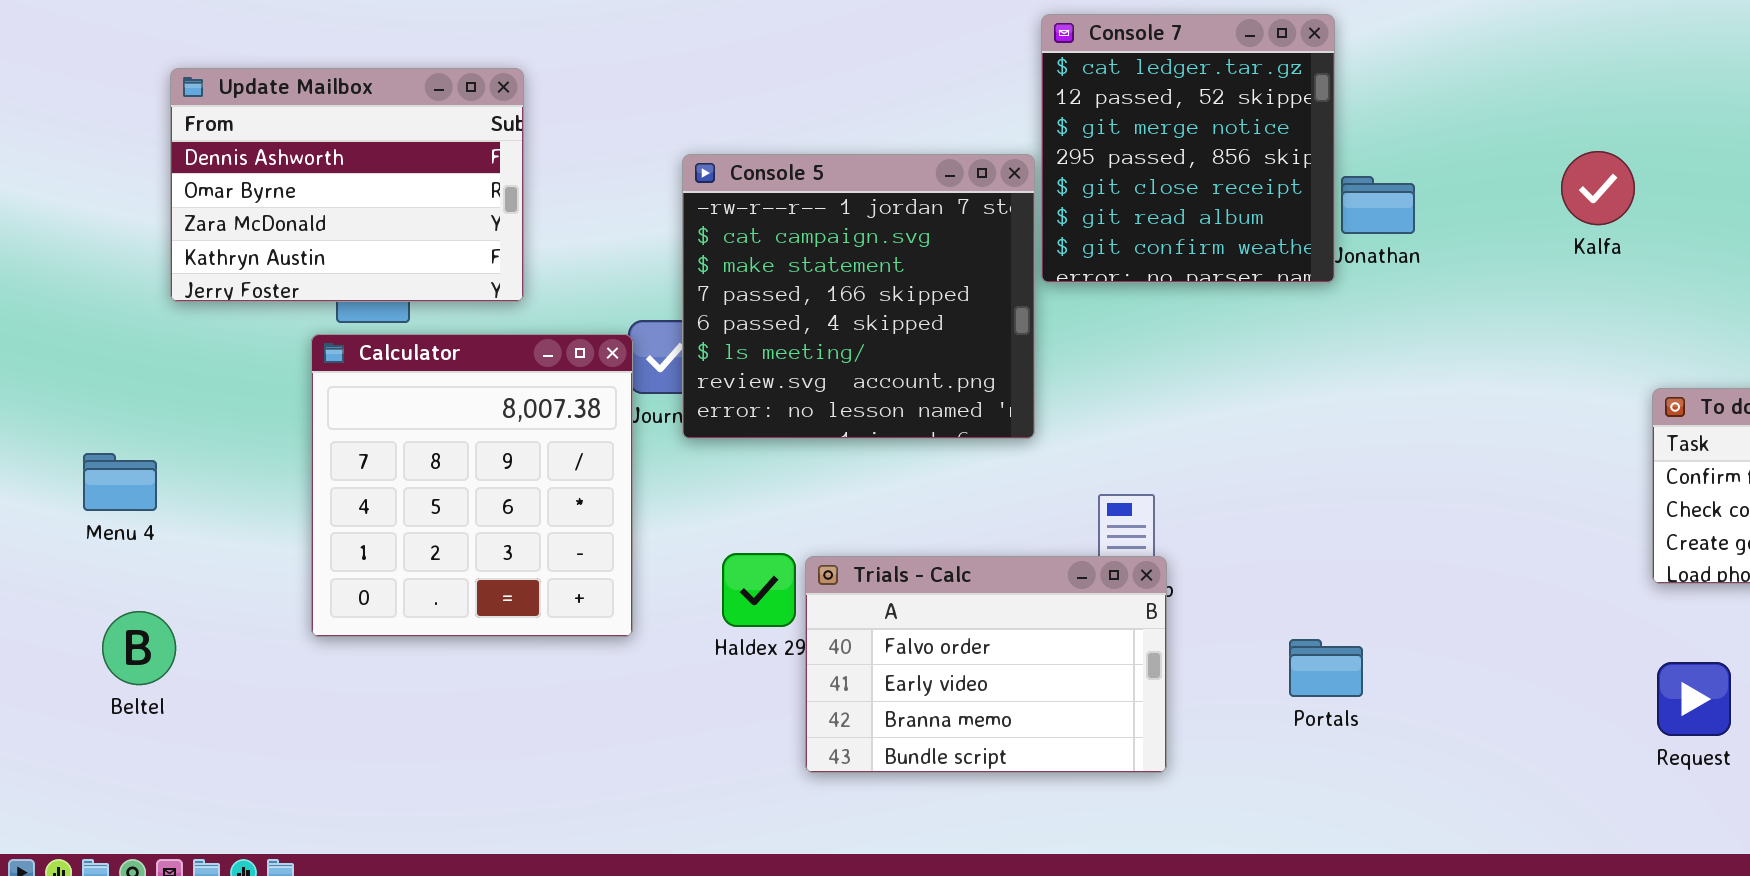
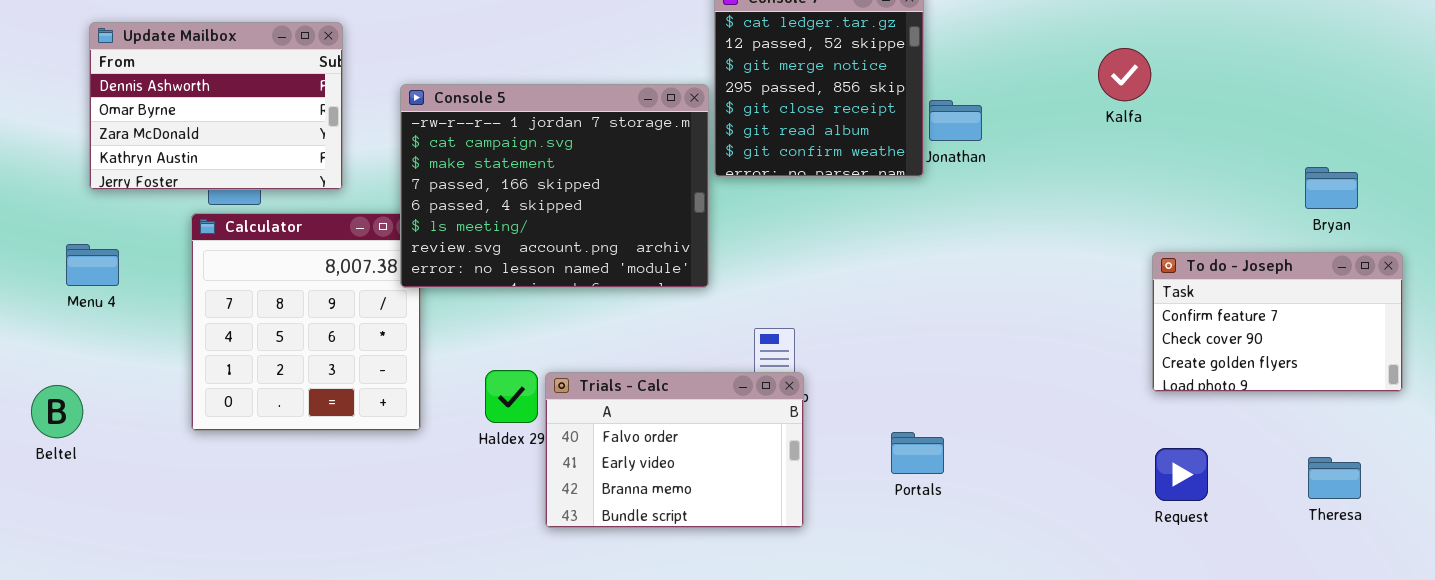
Kalfa: [1561,151,1635,225] -> [1098,48,1151,101], moved
Console 5: [682,154,1035,439] -> [400,84,709,288], resized
Menu 4: [83,453,157,511] -> [66,244,119,286], moved
Beltel: [102,611,176,685] -> [31,385,83,438], moved

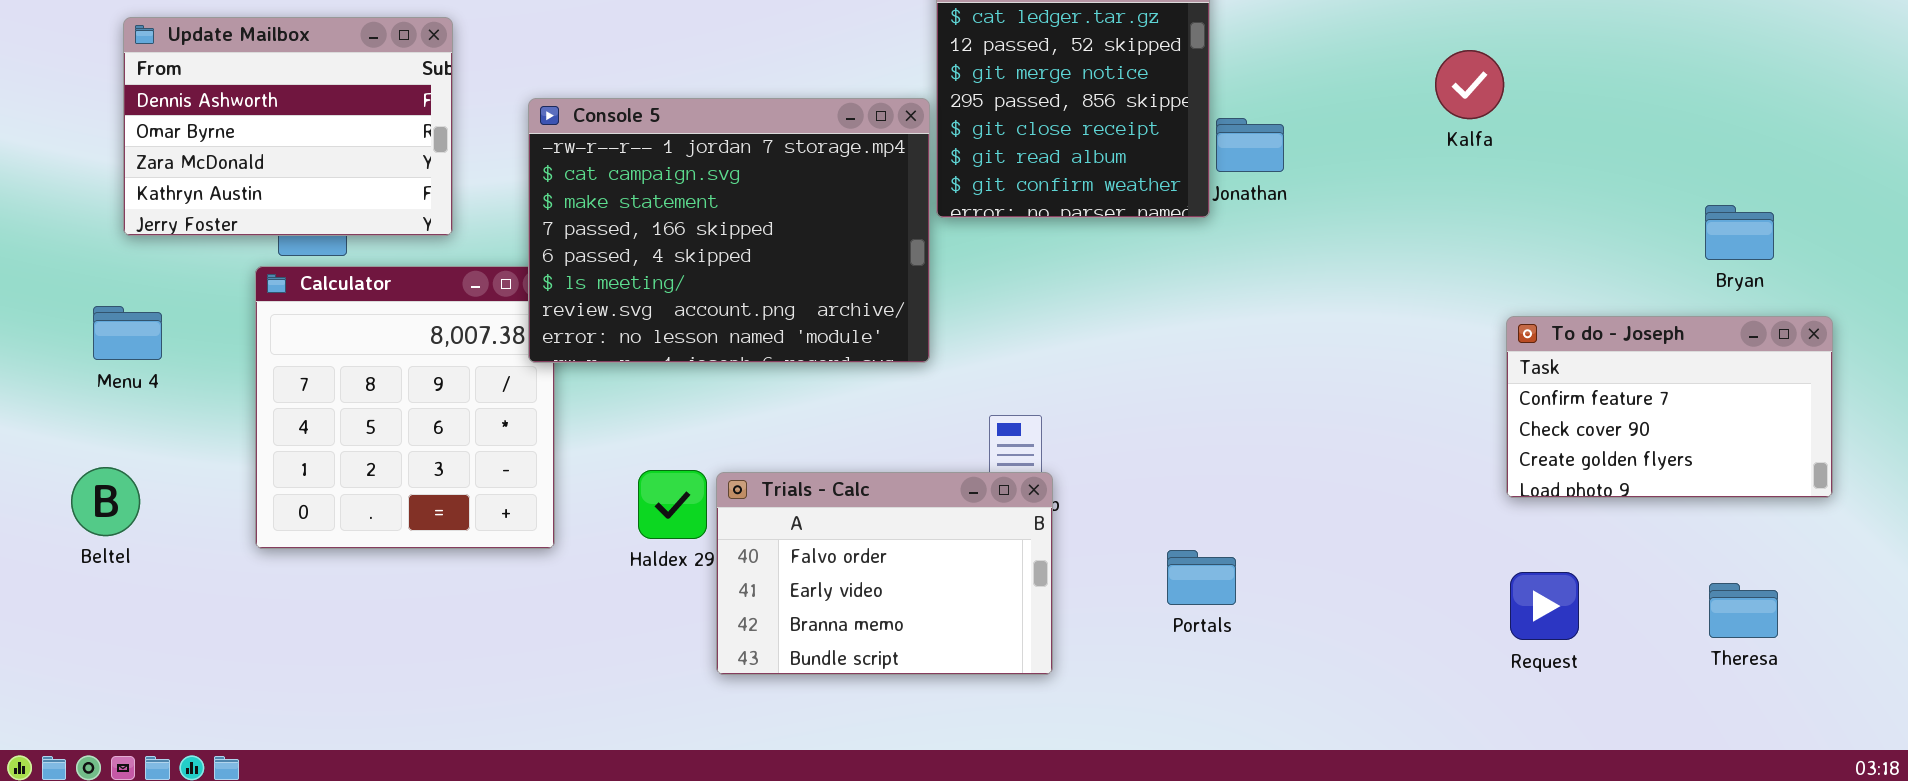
Beltel: [31,385,83,438] -> [71,467,140,536], moved

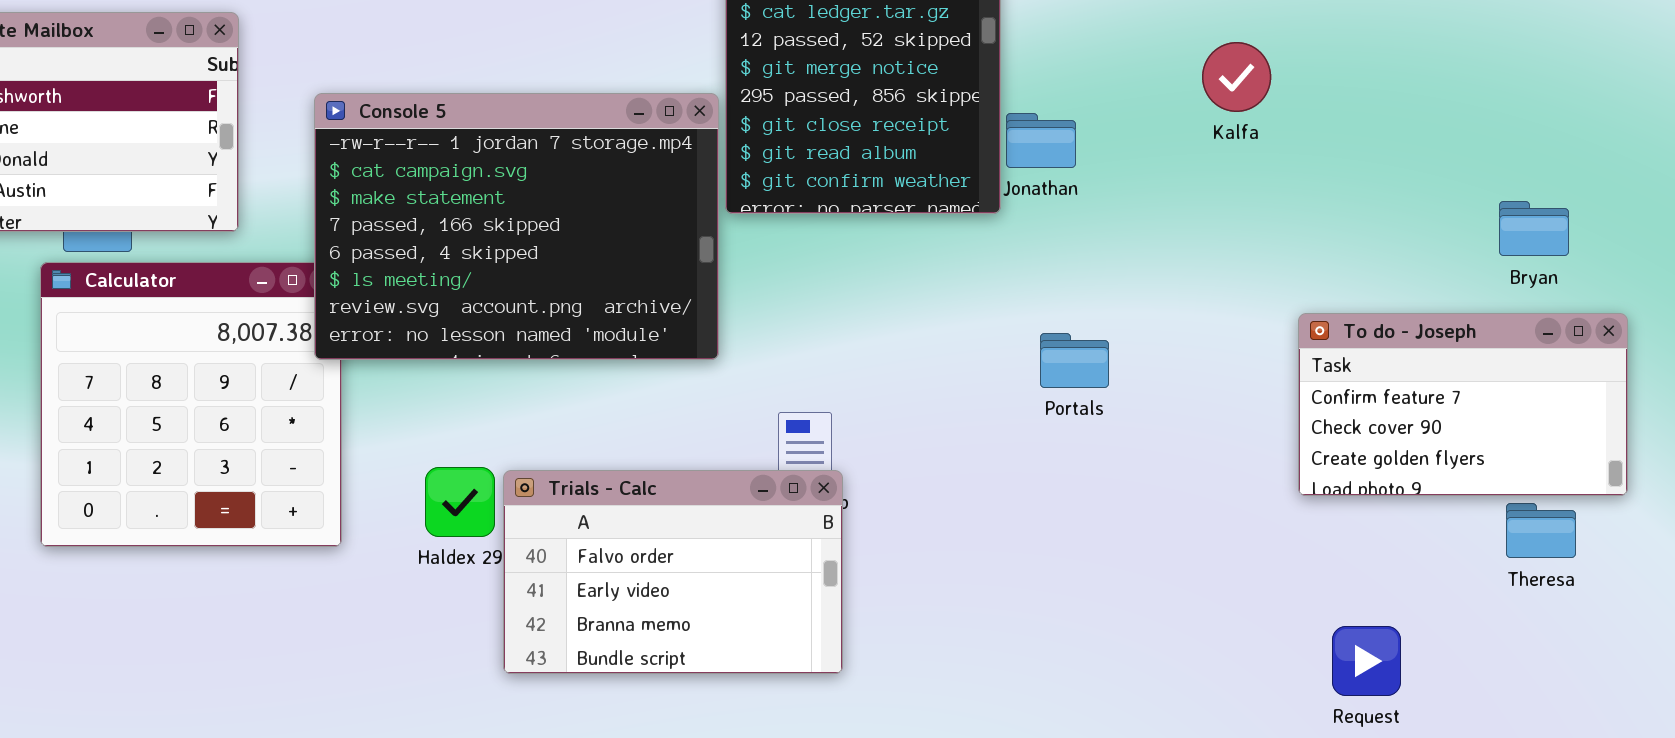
Kalfa: [1435,50,1504,119] -> [1202,42,1271,112], moved
Portals: [1167,550,1236,605] -> [1040,333,1109,388], moved
Request: [1510,572,1579,640] -> [1332,626,1401,696], moved
Theresa: [1709,583,1778,638] -> [1506,503,1576,558], moved

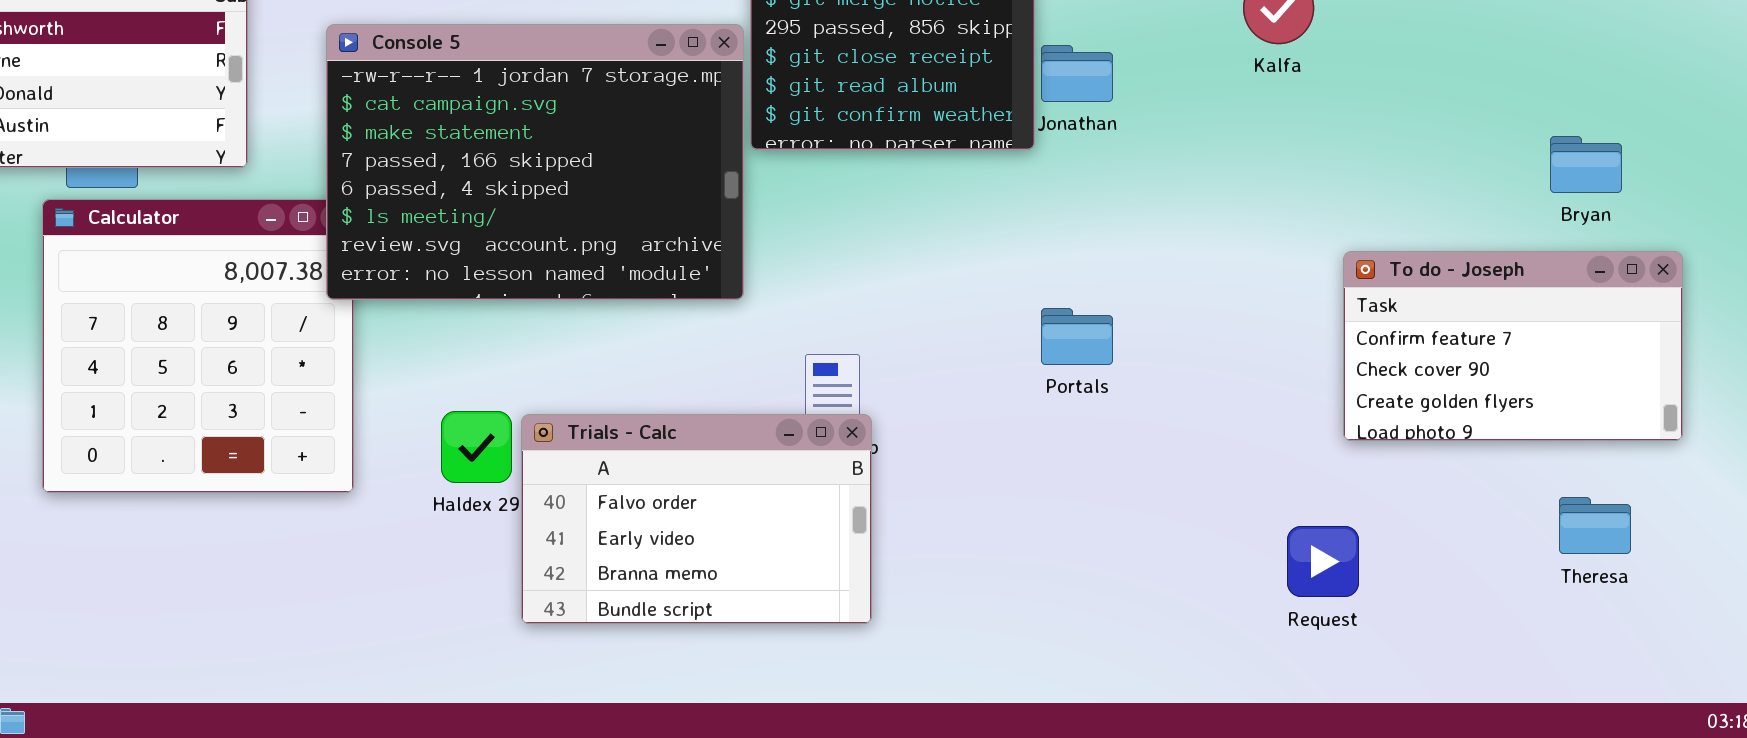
Portals: [1040,333,1109,388] -> [1041,308,1113,365], moved
Theresa: [1506,503,1576,558] -> [1559,497,1631,554], moved
Request: [1332,626,1401,696] -> [1287,526,1359,597], moved

